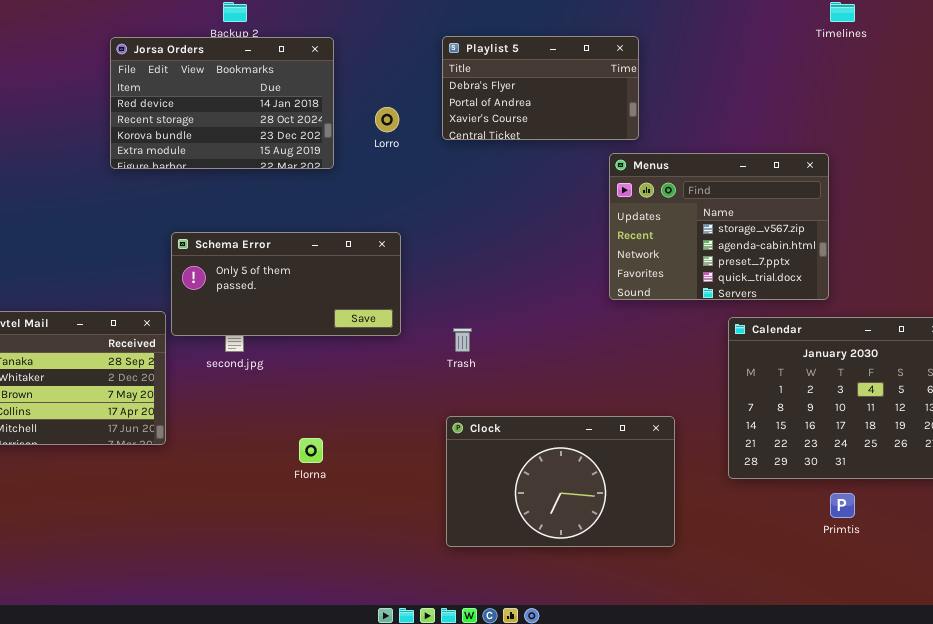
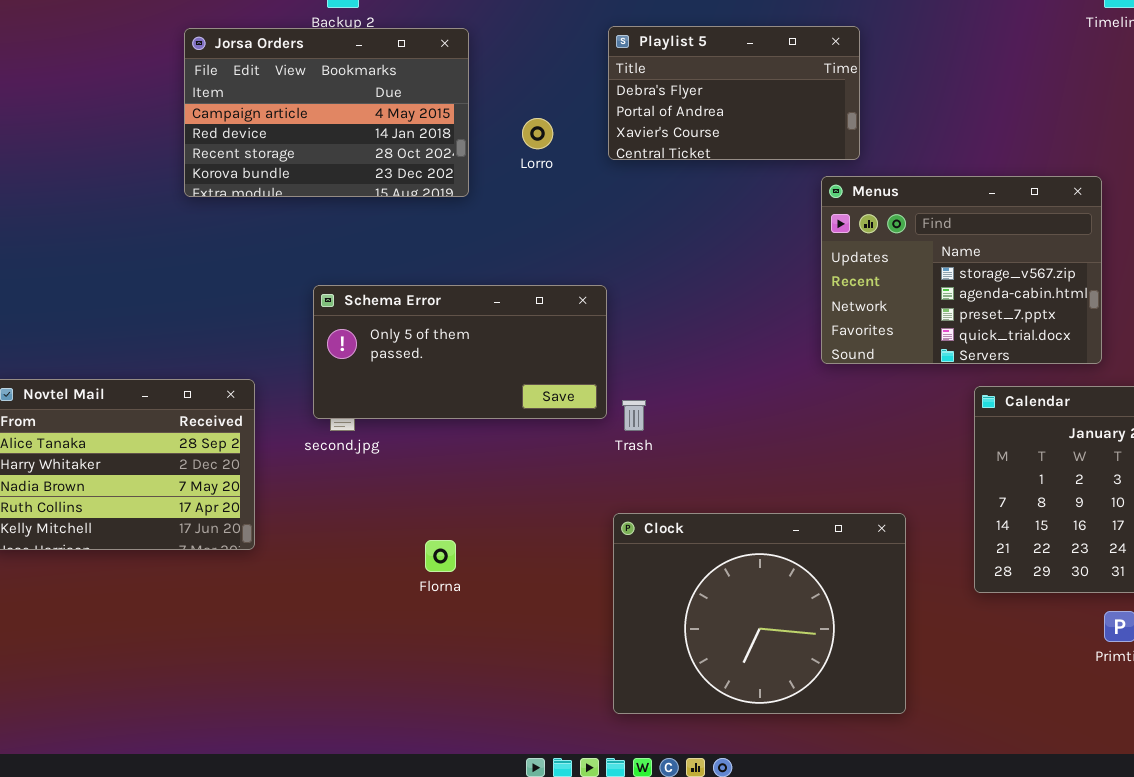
Jorsa Orders: [110,37,334,169] -> [184,28,469,197], scrolled up 1 row
Schema Error: [171,232,401,336] -> [313,285,607,419], moved
Clock: [446,416,675,547] -> [613,513,906,714], resized

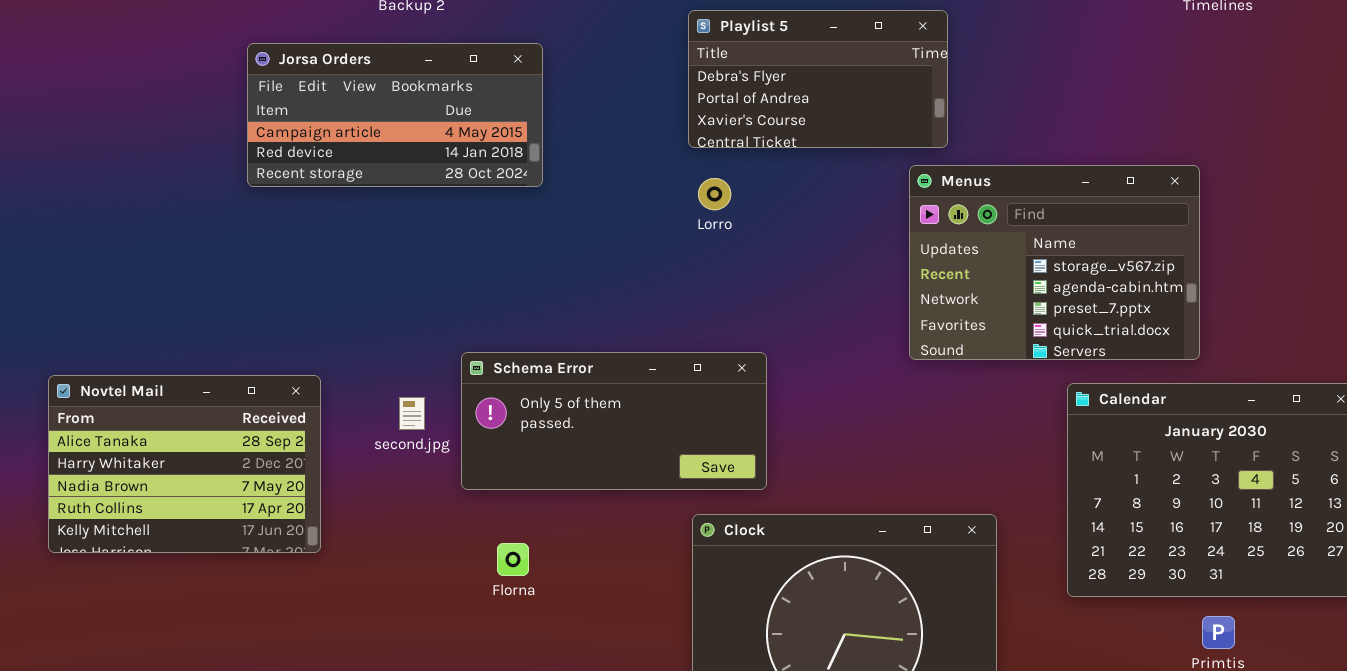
Jorsa Orders: [184,28,469,197] -> [247,43,543,187], resized
Lorro: [522,118,553,149] -> [698,178,731,210], moved
Schema Error: [313,285,607,419] -> [461,352,767,490], moved

